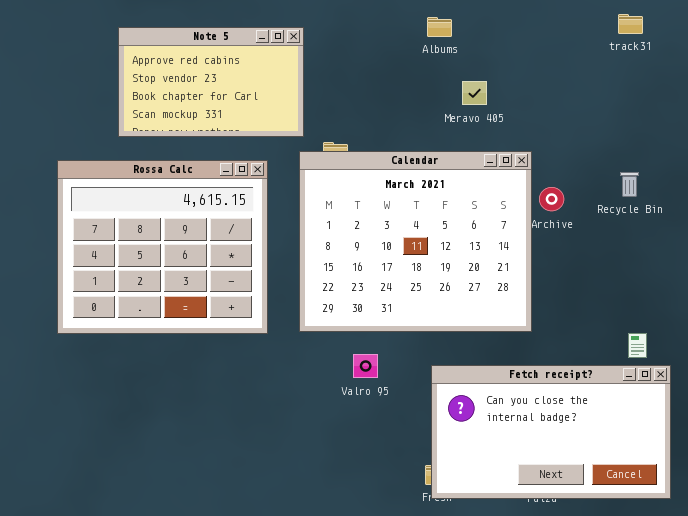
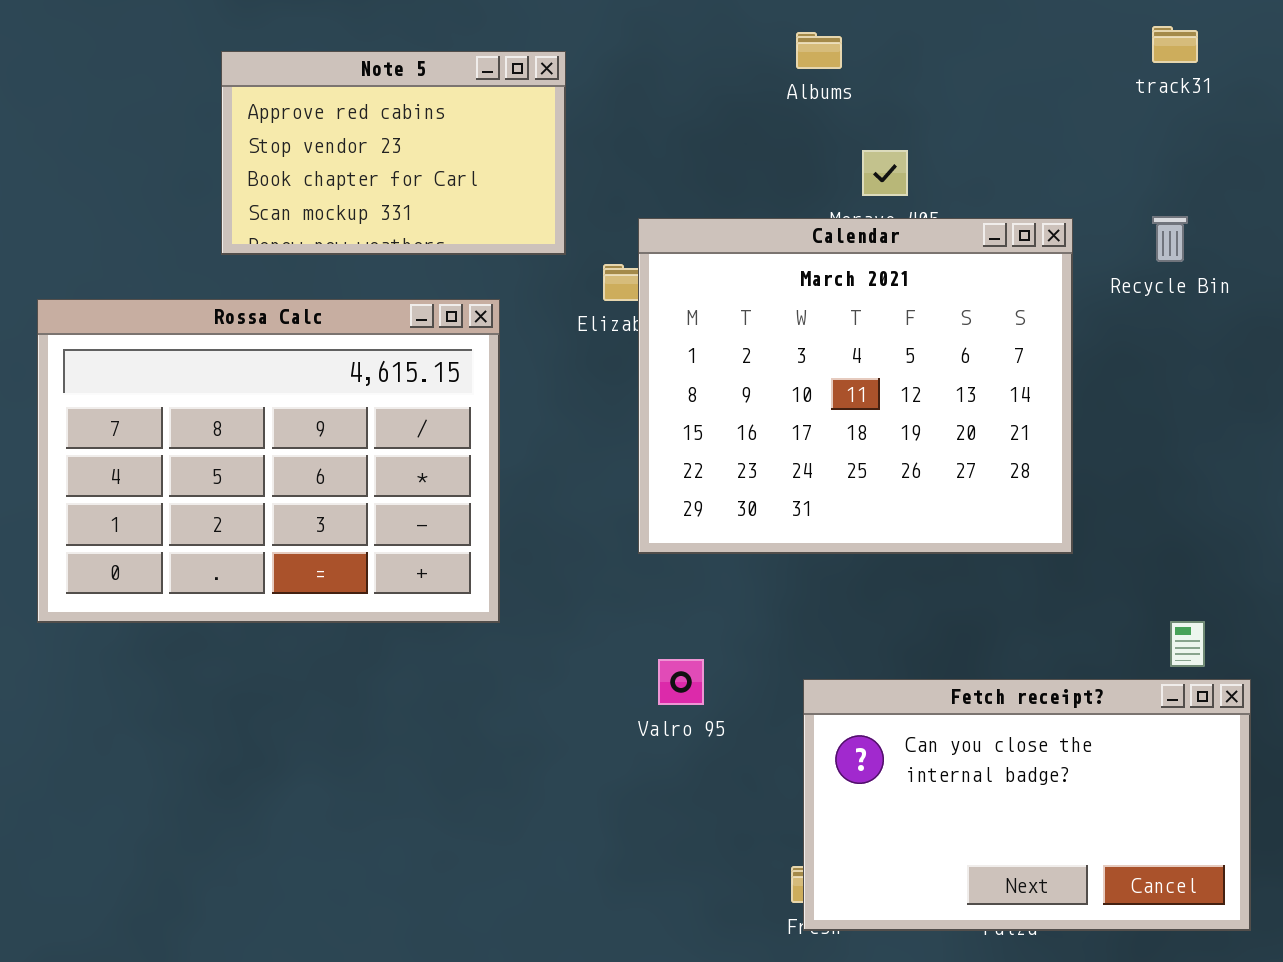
Calendar: [299,151,532,332] -> [638,218,1073,554], moved
Rossa Calc: [57,160,268,334] -> [37,299,500,623], resized
Recycle Bin: [620,172,639,197] -> [1152,216,1188,262], moved

